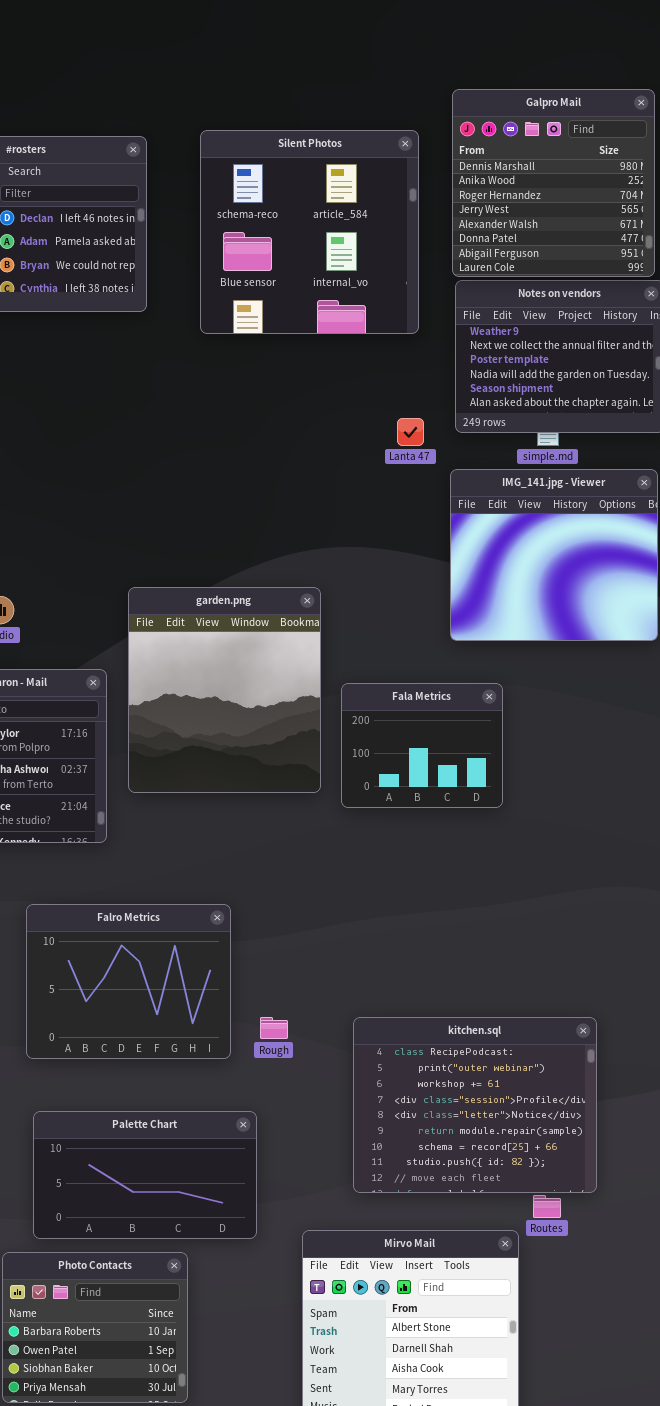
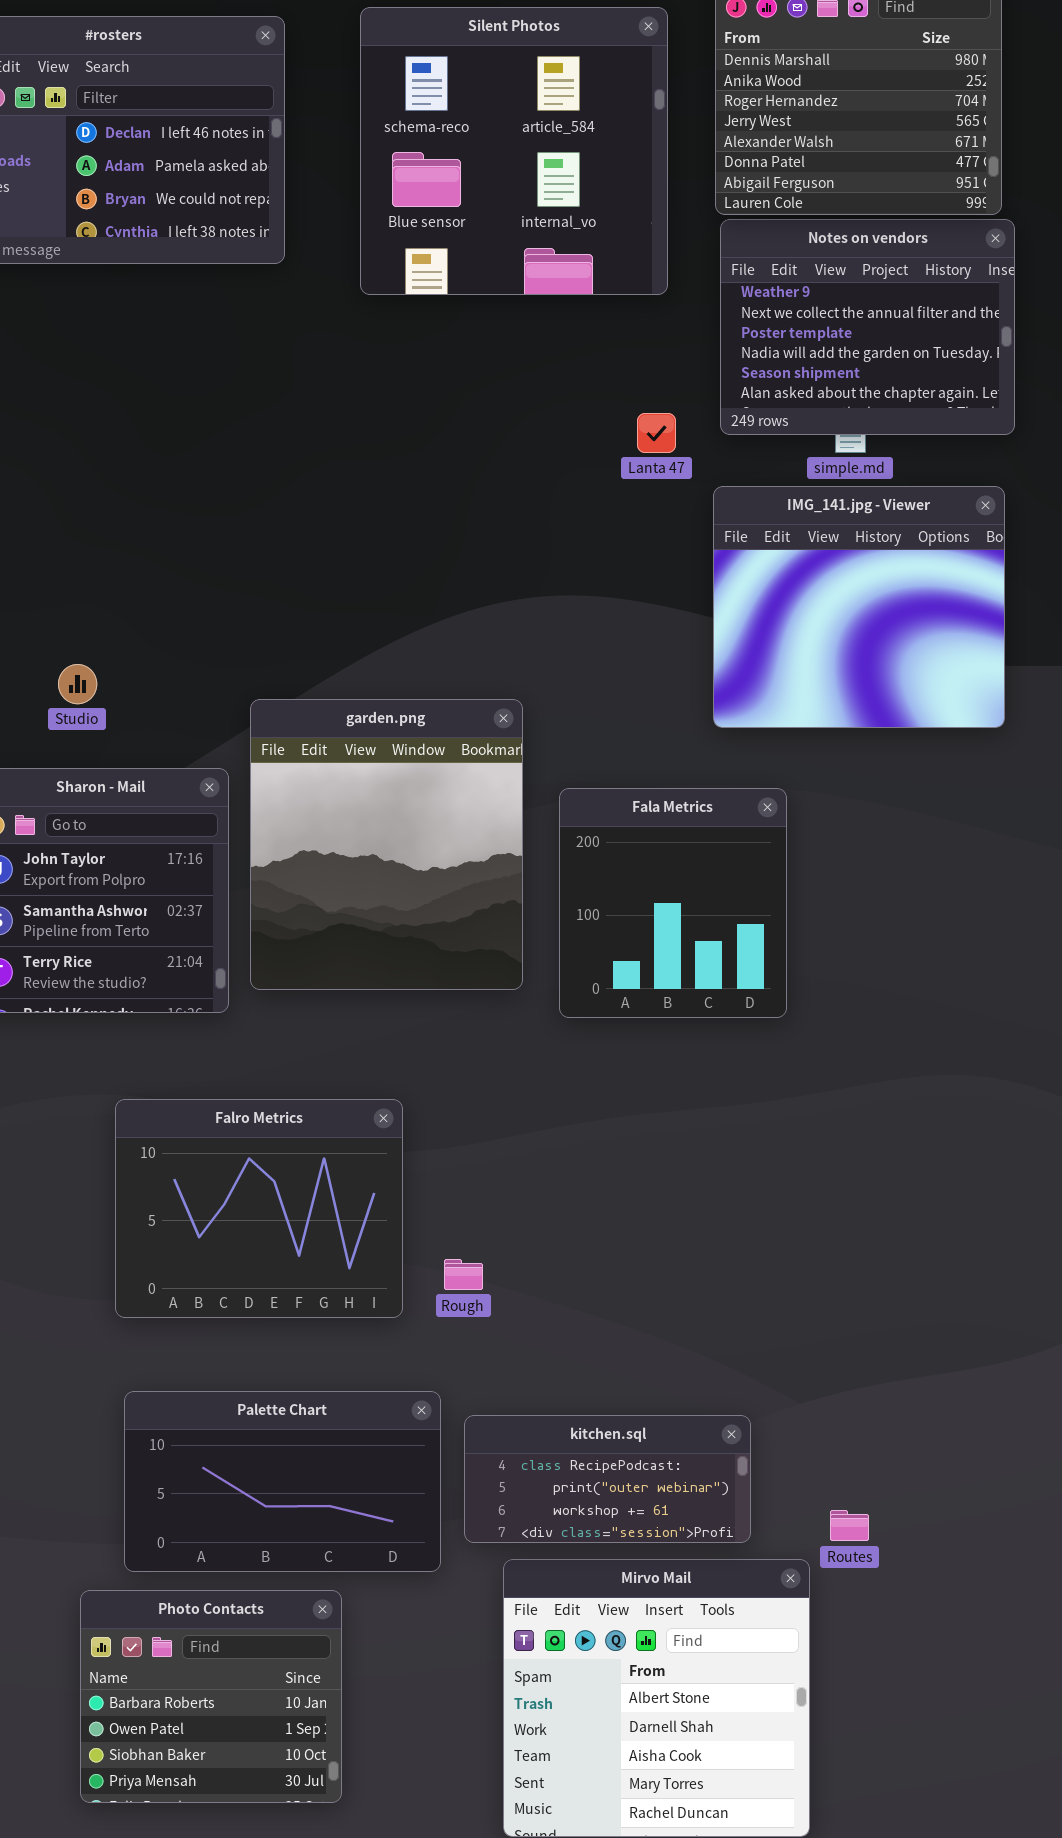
garden.png: [128,587,321,793] -> [250,699,523,990], moved
Fala Metrics: [341,683,503,808] -> [559,788,787,1018], resized
kitchen.sql: [353,1017,597,1193] -> [464,1415,751,1543], moved, resized

